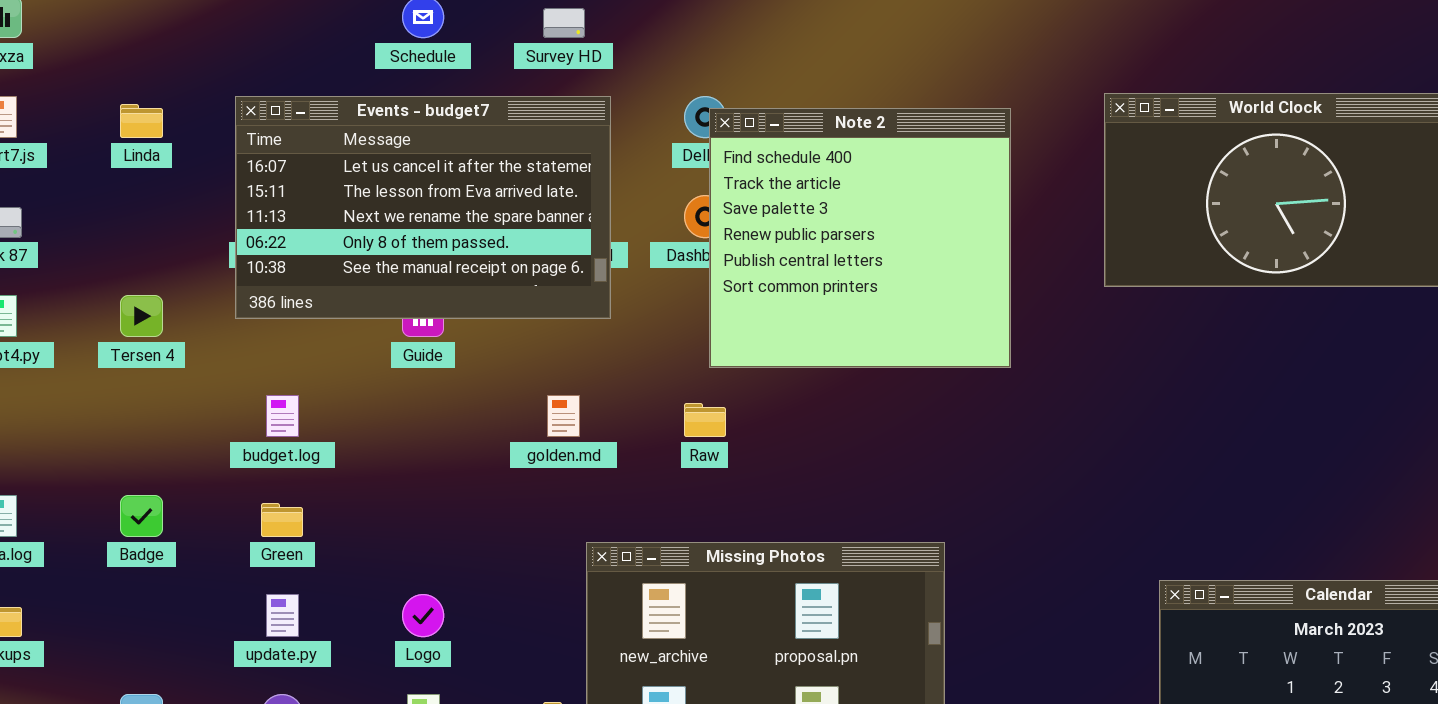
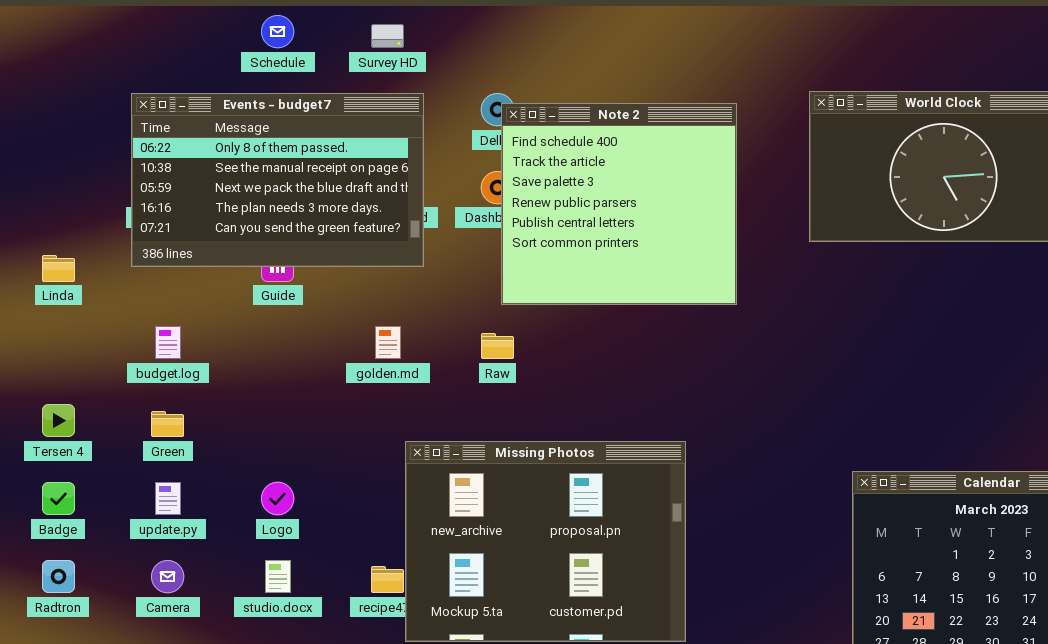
Events - budget7: [235,96,611,319] -> [131,93,424,267], scrolled down 3 rows
Linda: [120,104,163,138] -> [42,255,75,282], moved
Tersen 4: [120,295,163,337] -> [42,404,75,437], moved
Badge: [120,495,163,537] -> [42,482,75,515], moved

